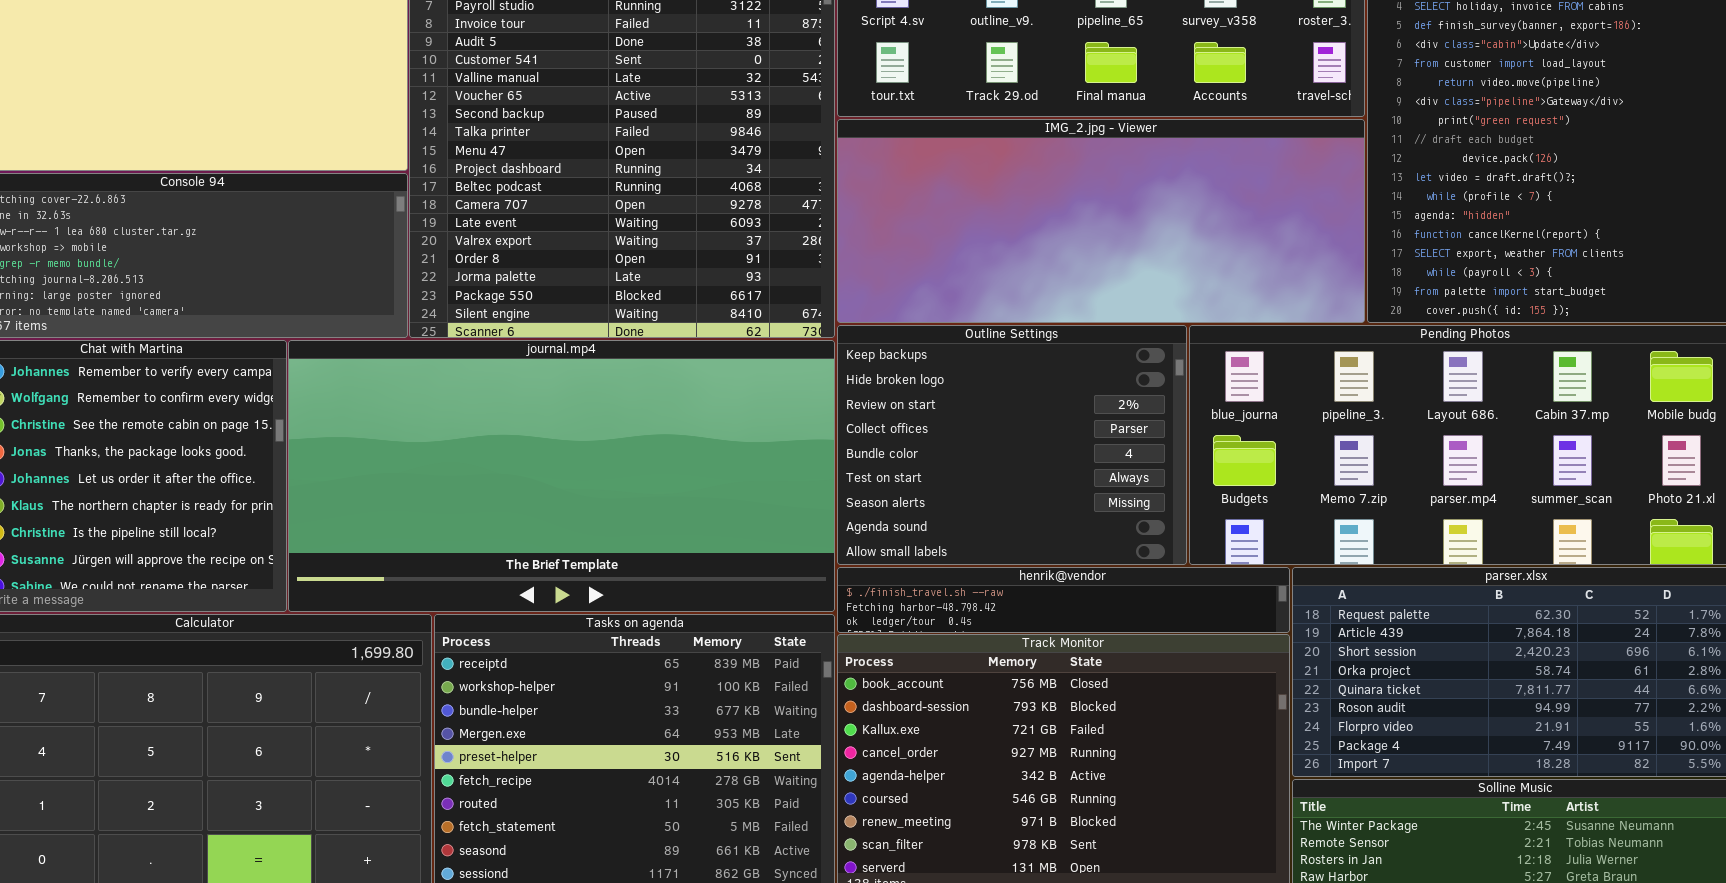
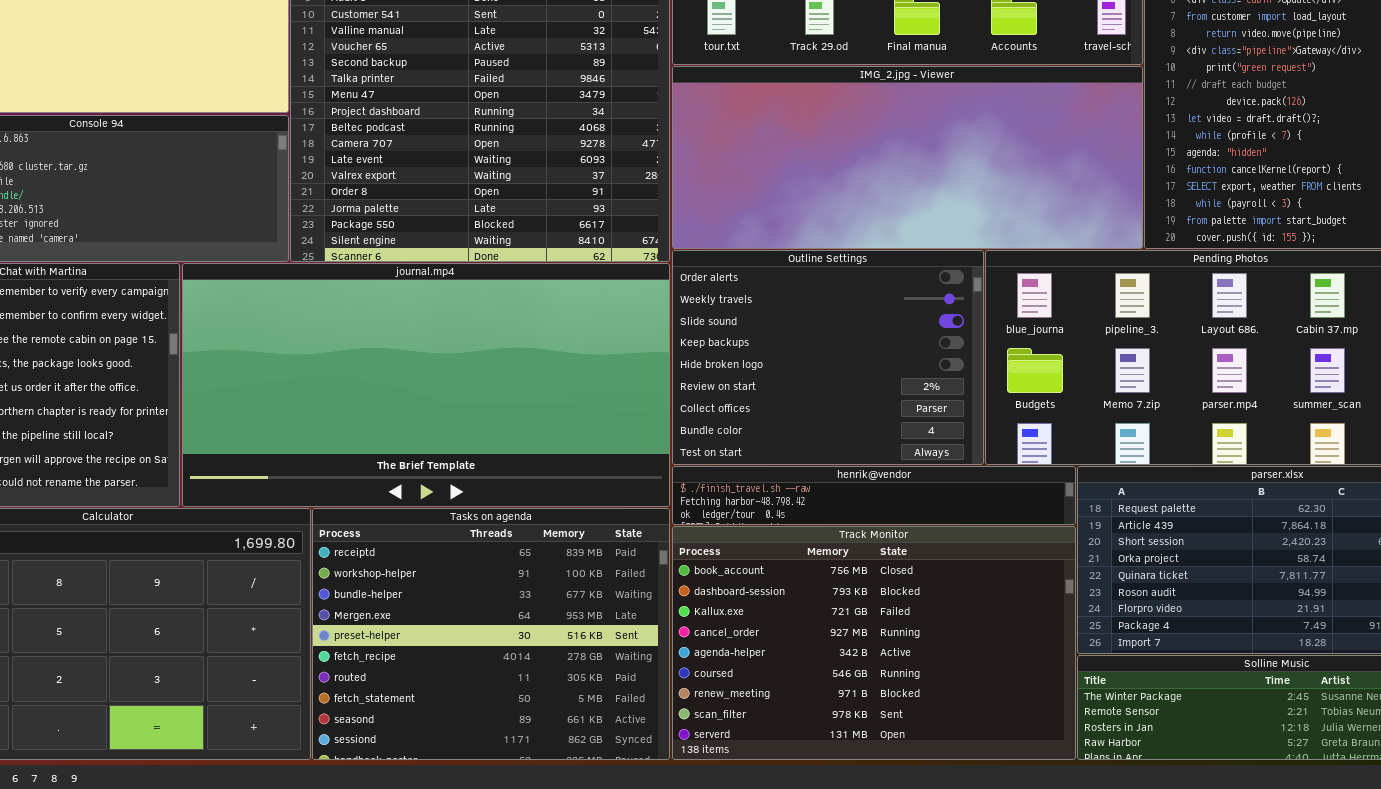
Outline Settings: [837,325,1187,565] -> [672,250,984,465], scrolled up 3 rows

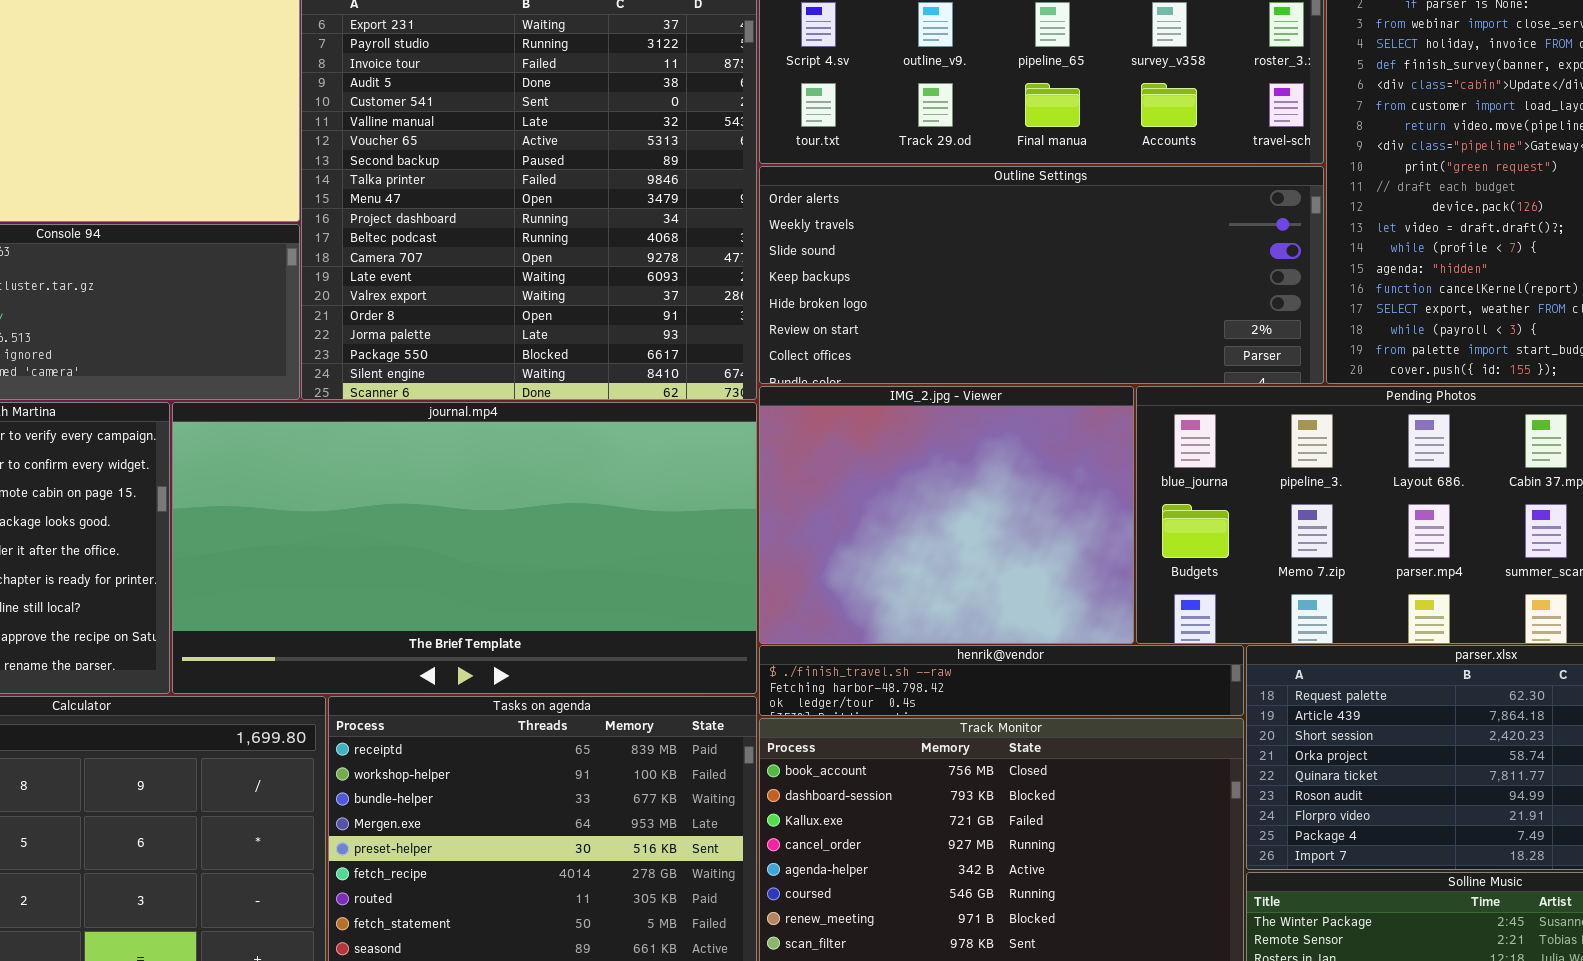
IMG_2.jpg - Viewer: [672,66,1143,249] -> [759,386,1134,644], moved, resized
Outline Settings: [672,250,984,465] -> [759,166,1324,384], moved, resized

